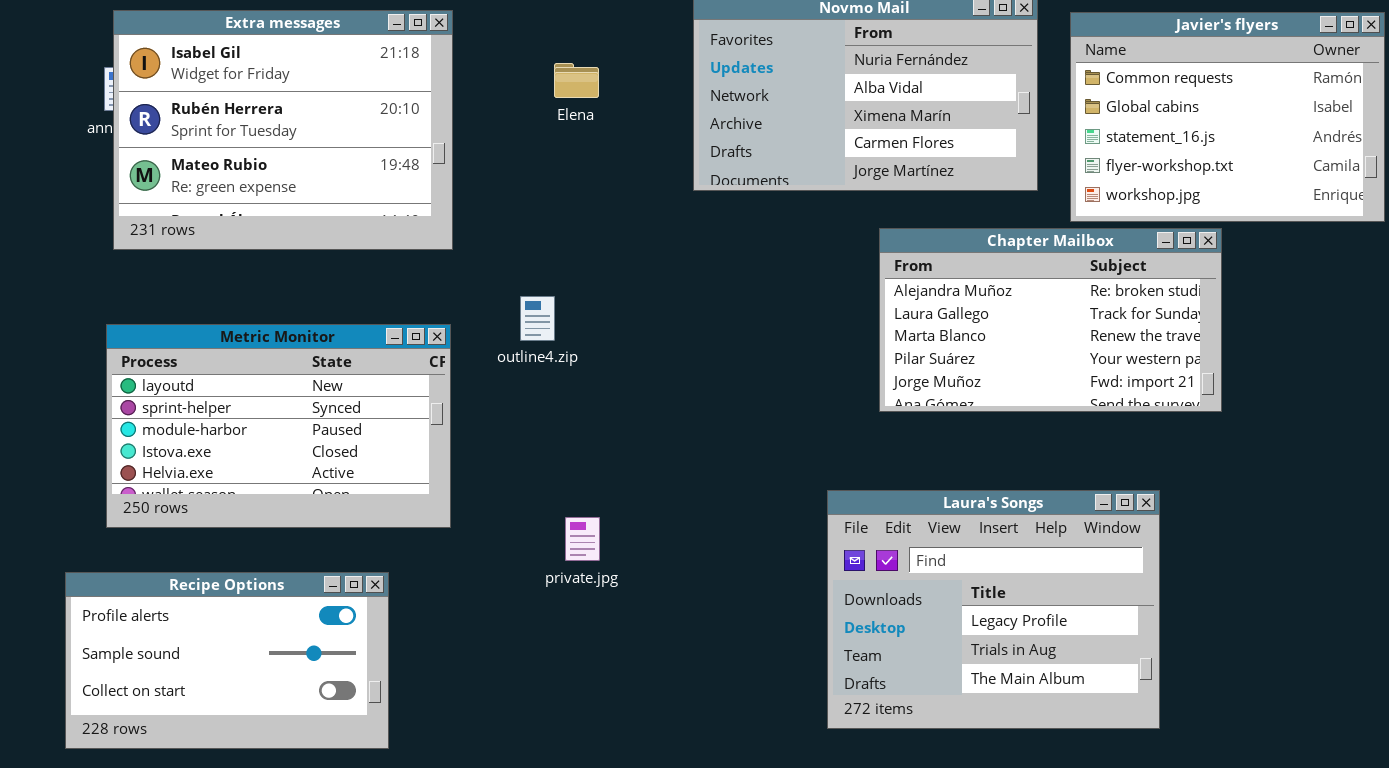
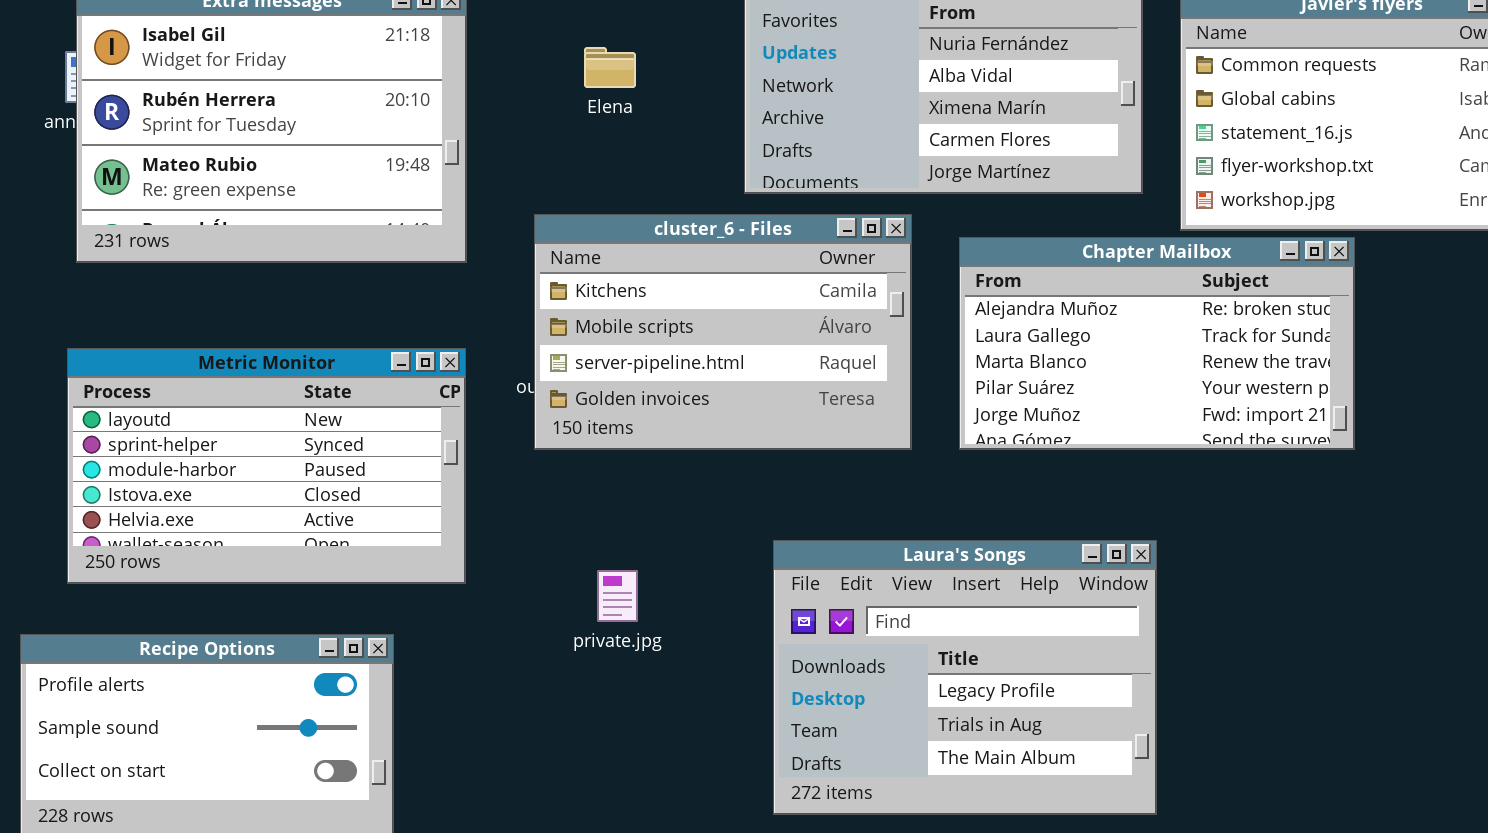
cluster_6 - Files: none -> [534,214,912,450], opened
Laura's Songs: [827,490,1160,729] -> [773,540,1157,815], moved

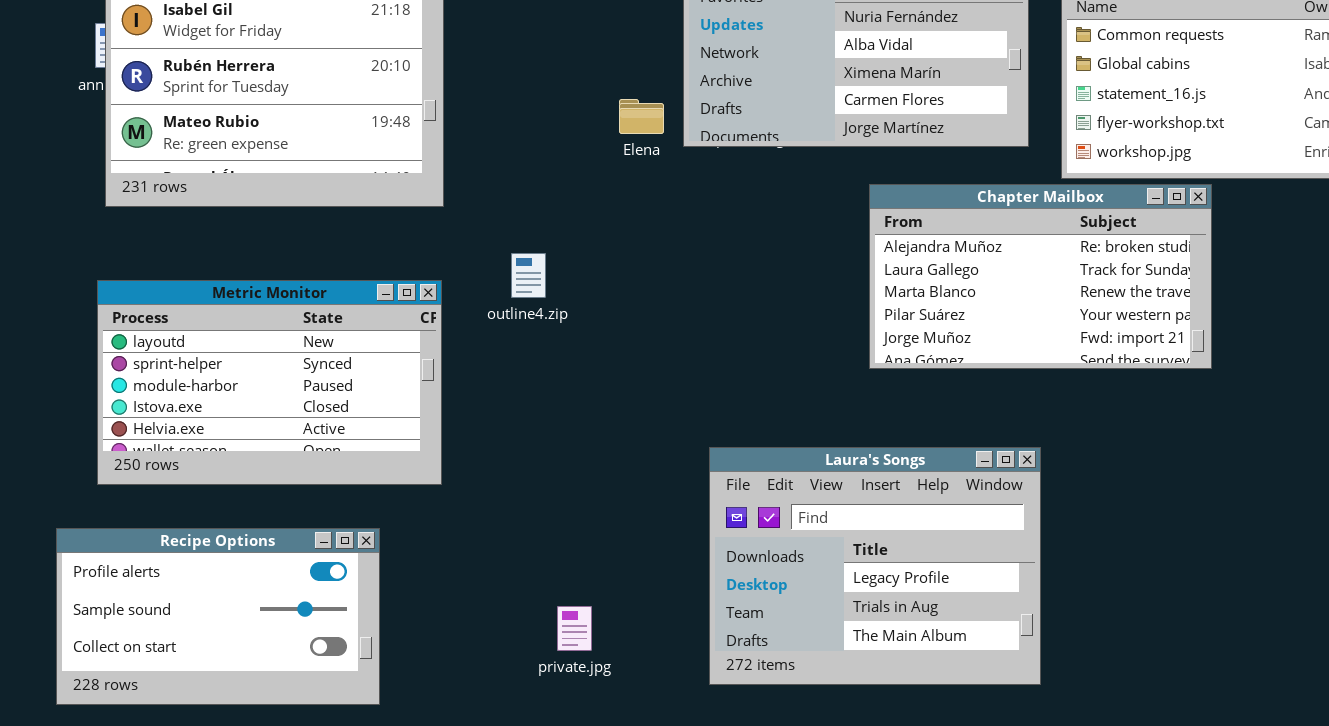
Elena: [584,47,636,88] -> [619,99,664,134], moved
cluster_6 - Files: [534,214,912,450] -> none, closed
private.jpg: [597,570,638,622] -> [557,606,592,651], moved

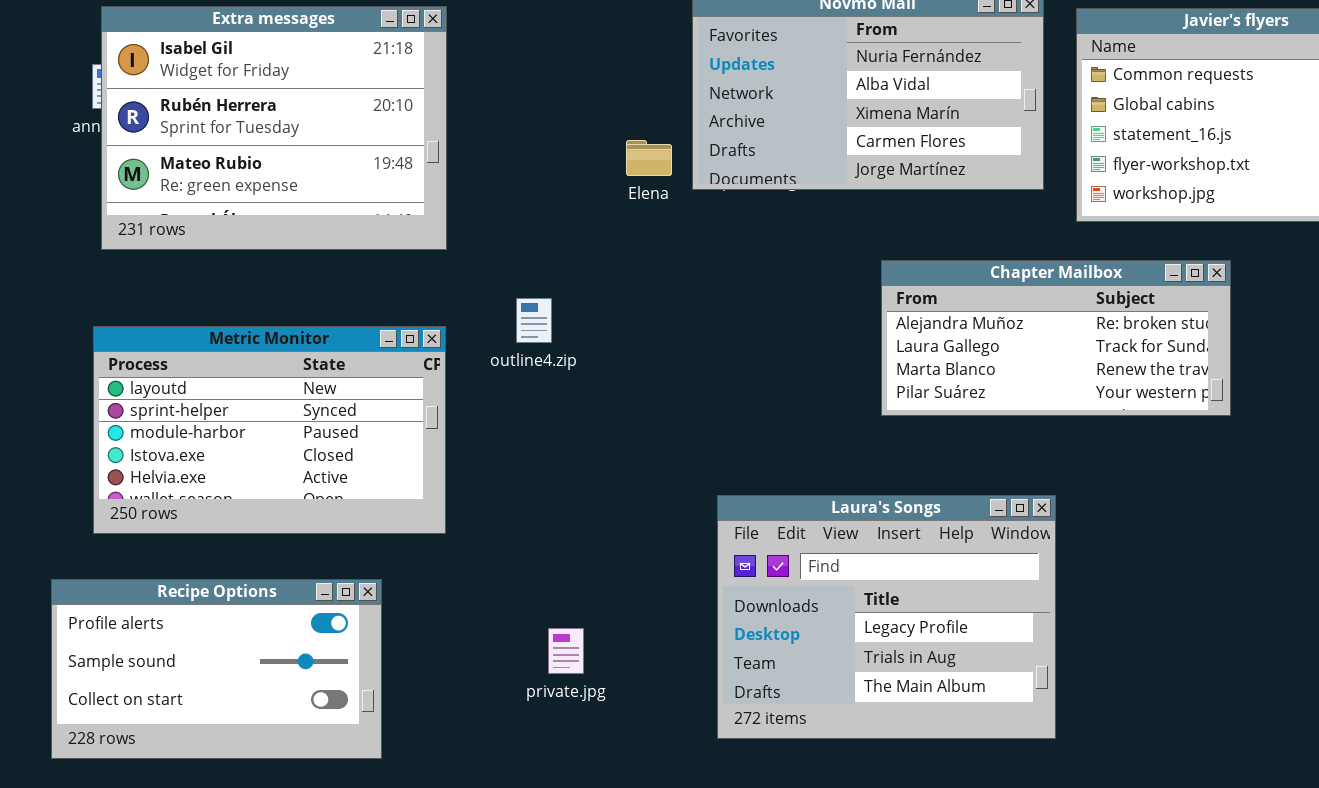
Chapter Mailbox: [869,184,1212,369] -> [881,260,1231,416], resized
private.jpg: [557,606,592,651] -> [548,628,584,674], moved

